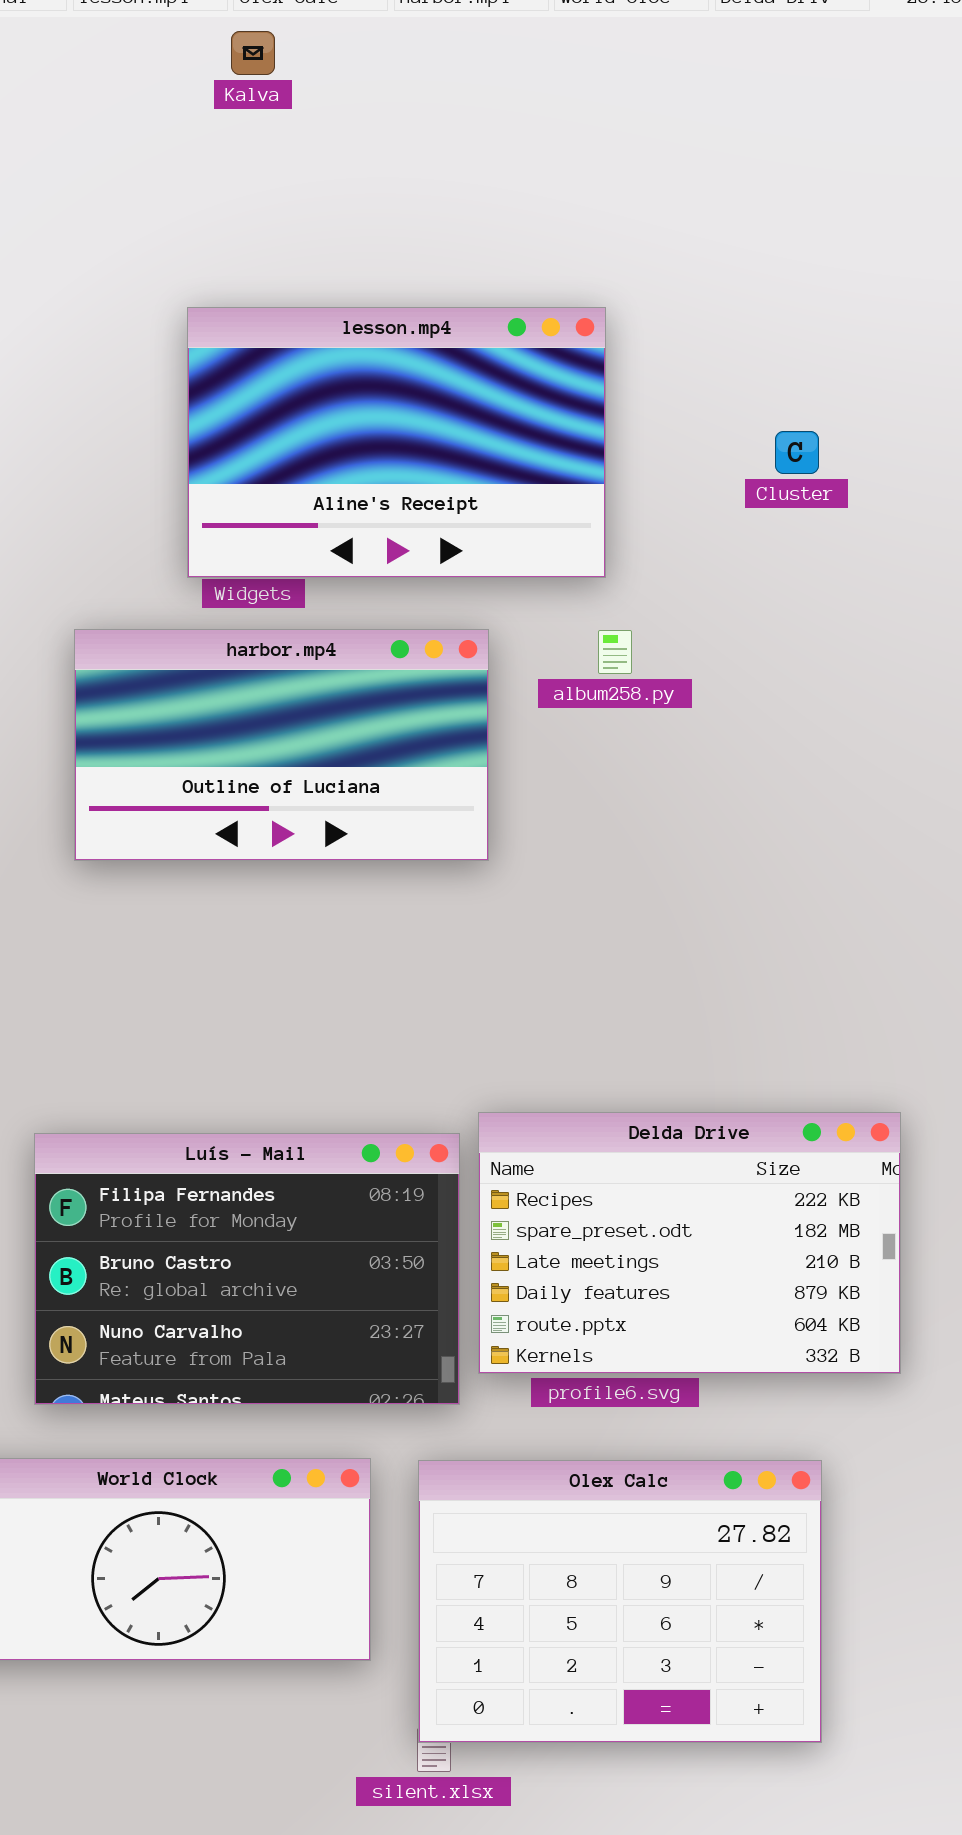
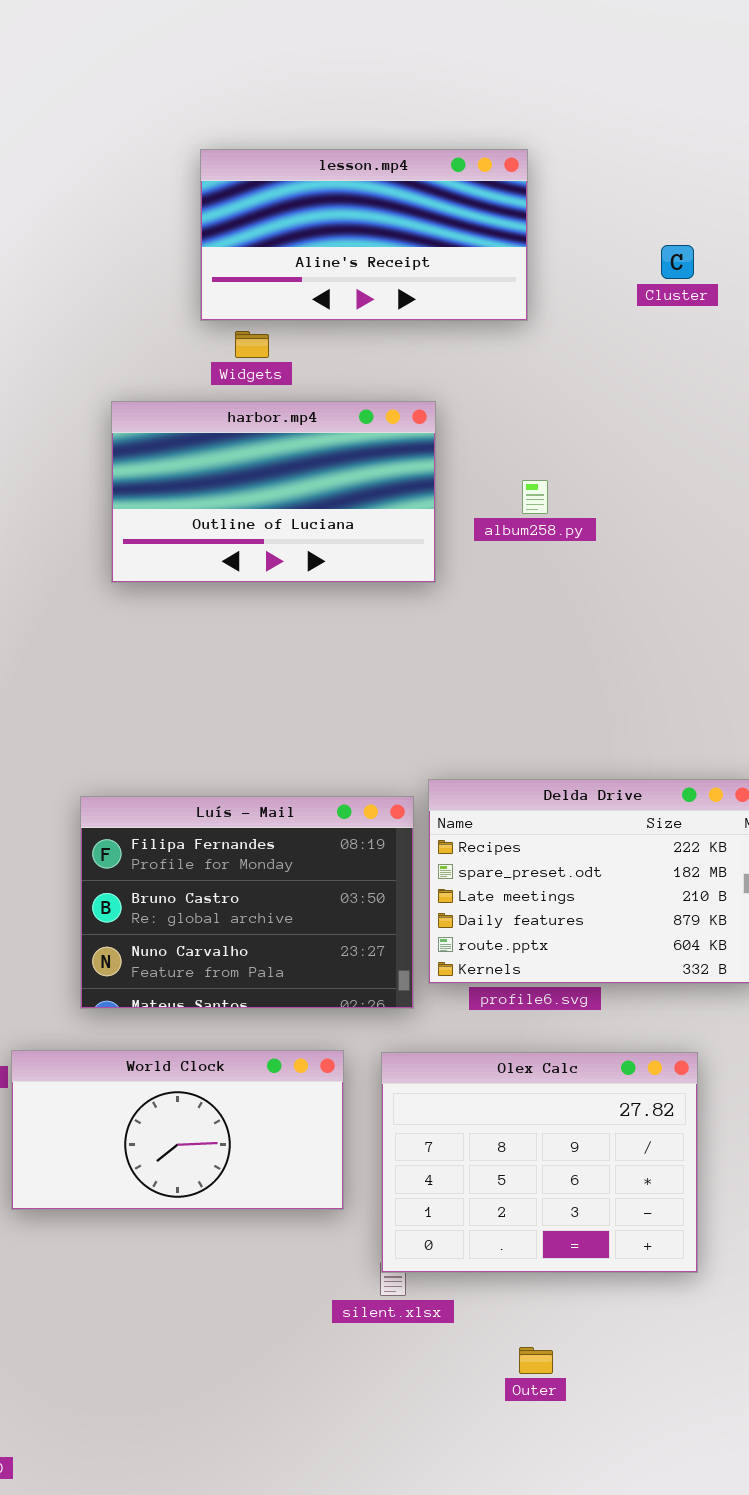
lesson.mp4: [187,307,606,578] -> [200,149,528,321], resized
album258.py: [598,630,632,674] -> [522,480,548,514], moved

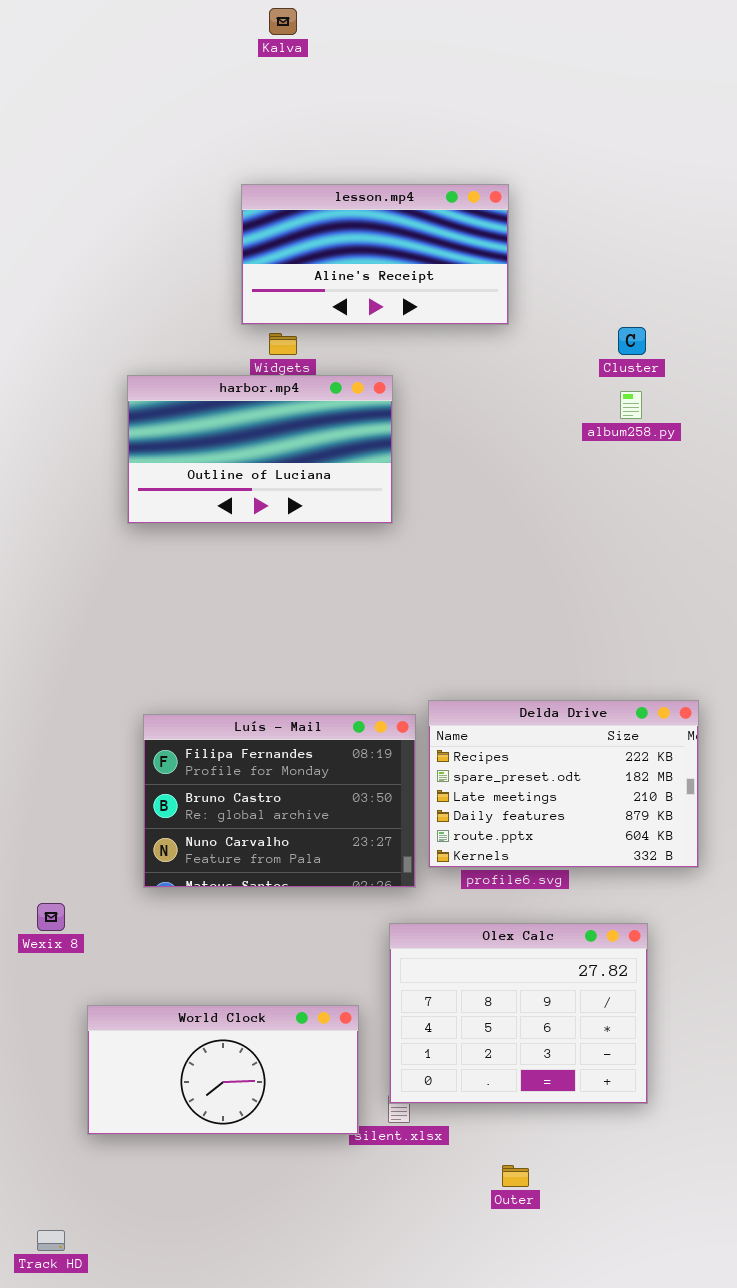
Cluster: [661,245,694,279] -> [618,327,646,355], moved
harbor.mp4: [111,401,436,583] -> [127,375,393,524], moved
album258.py: [522,480,548,514] -> [620,391,642,419], moved
World Clock: [11,1050,344,1210] -> [87,1005,359,1135], moved

